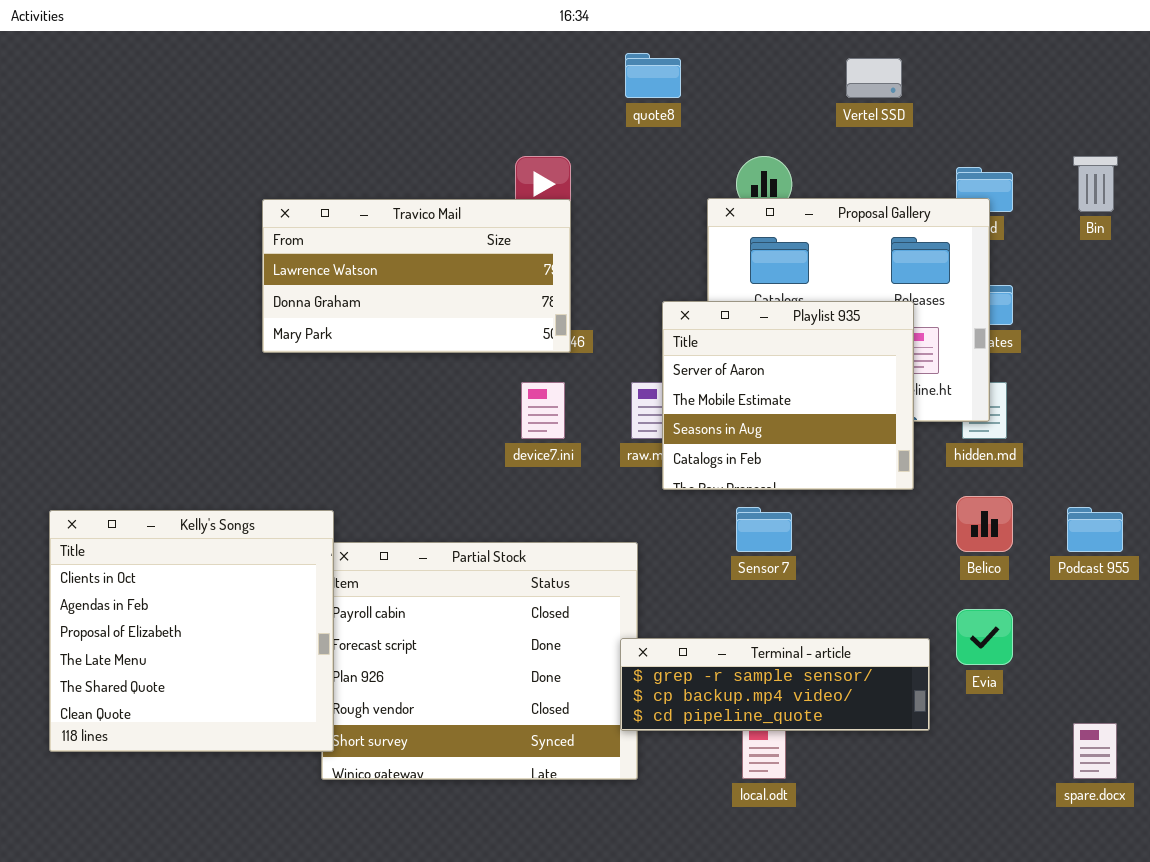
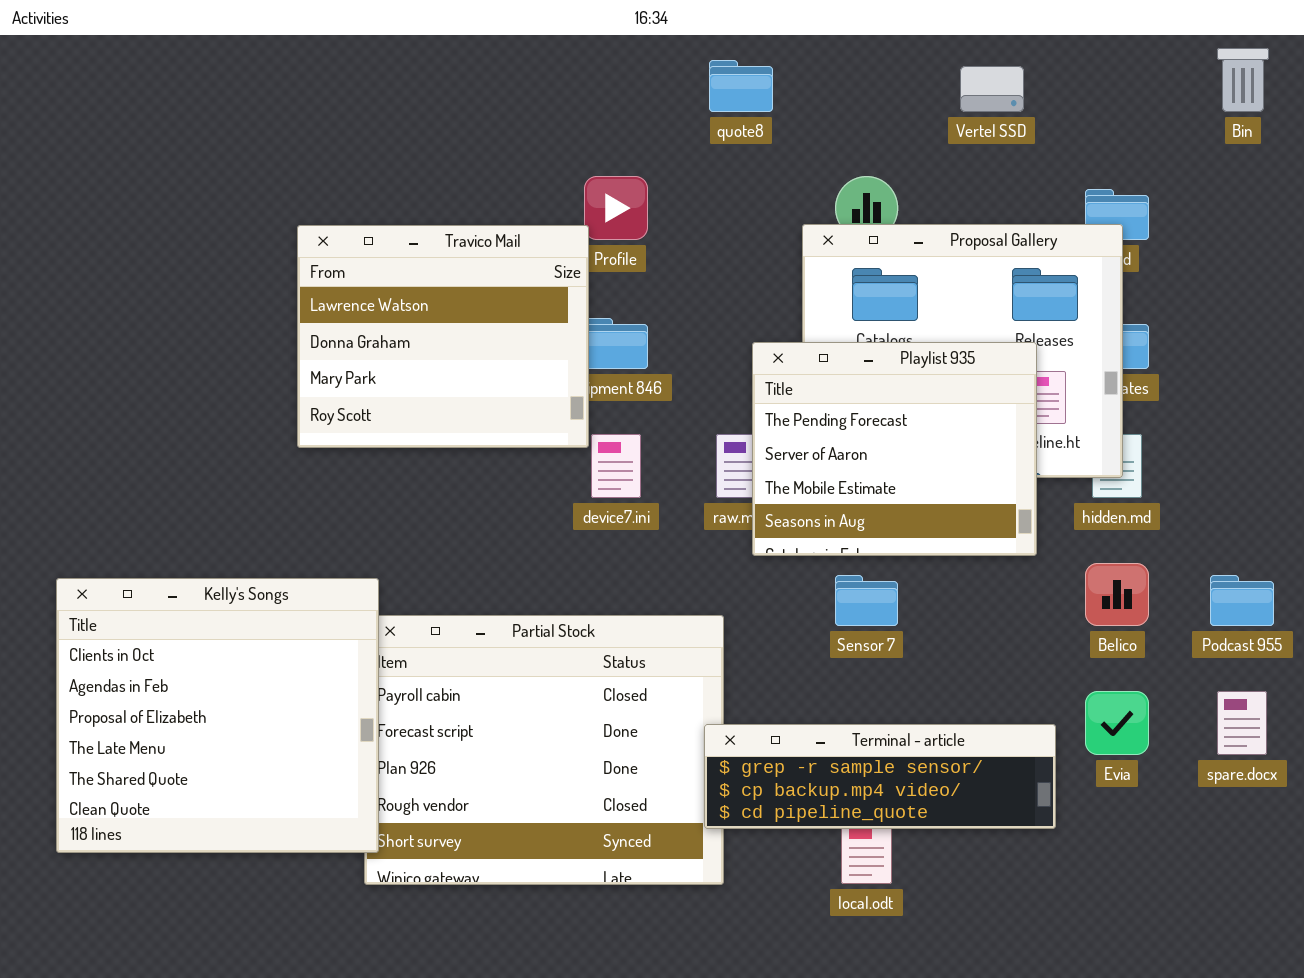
Bin: [1073,156,1118,212] -> [1217,48,1269,112], moved
Travico Mail: [262,199,571,353] -> [297,225,589,448], resized
Playlist 935: [662,301,914,490] -> [752,342,1037,556], scrolled up 1 row
spare.docx: [1073,723,1117,779] -> [1217,691,1267,755], moved

